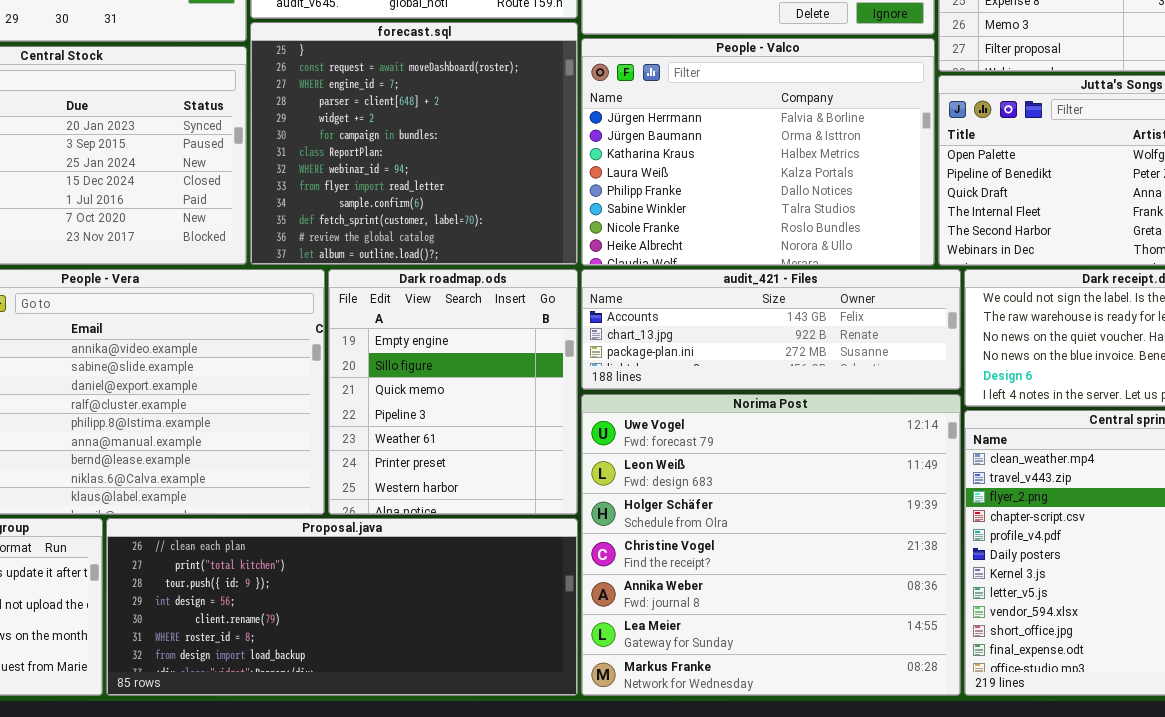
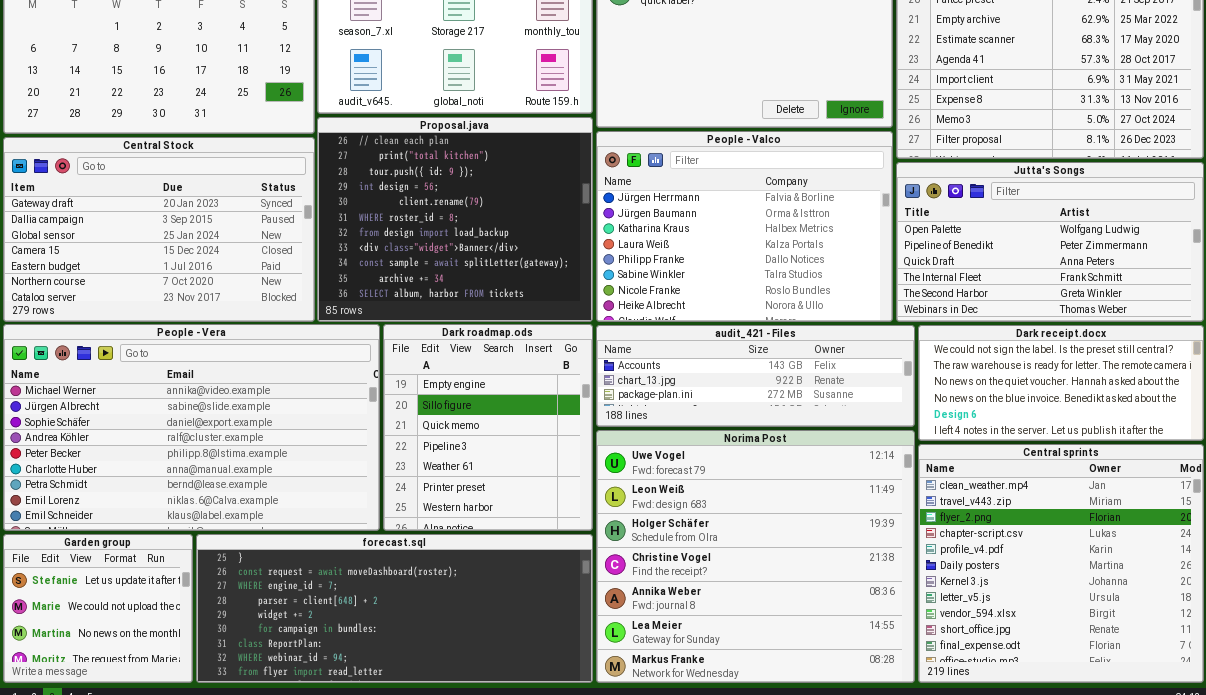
forecast.sql: [250,22,578,265] -> [196,534,593,683], moved, resized
Proposal.java: [106,518,578,696] -> [317,117,593,322], moved, resized

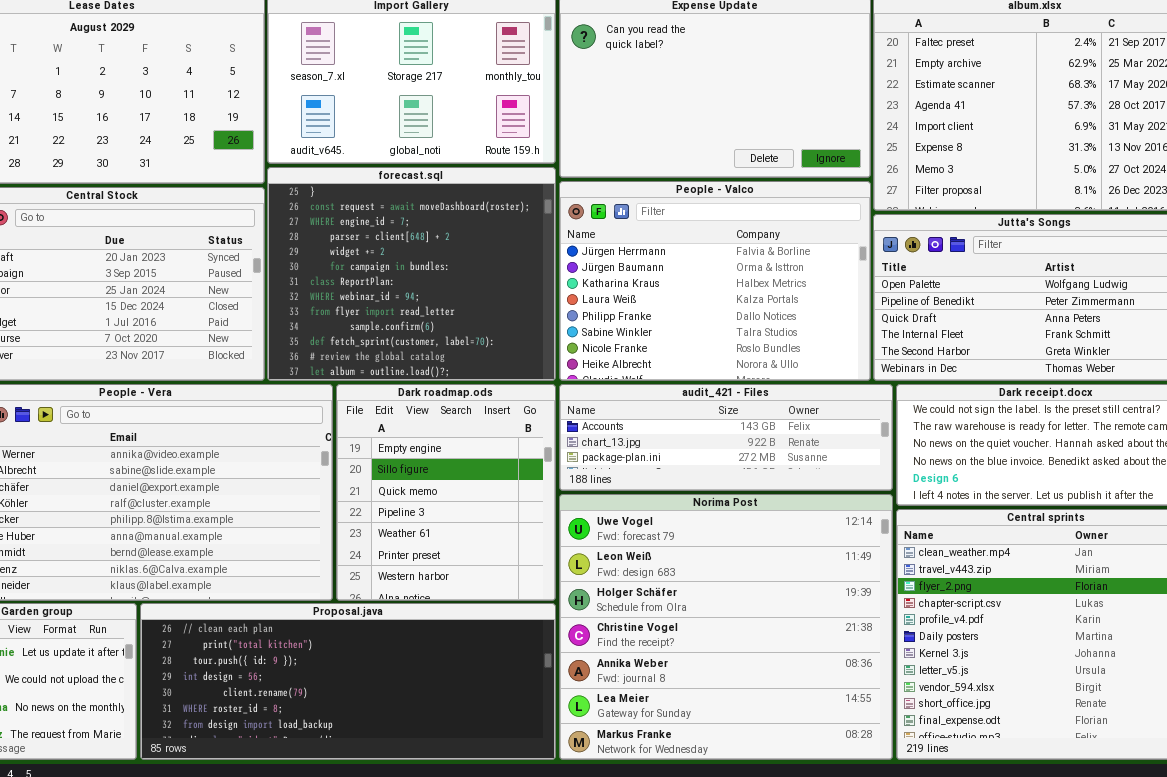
Proposal.java: [317,117,593,322] -> [140,603,556,760], moved, resized
forecast.sql: [196,534,593,683] -> [267,167,556,381], moved, resized

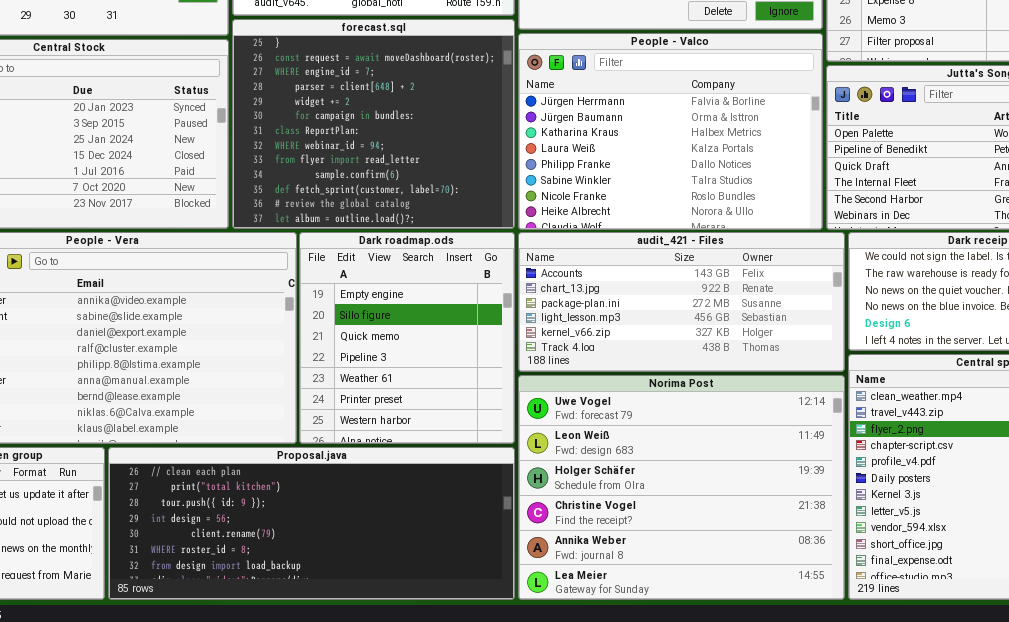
audit_421 - Files: [559,384,893,491] -> [518,232,845,372], resized
Norima Post: [559,494,893,760] -> [518,375,845,600], resized

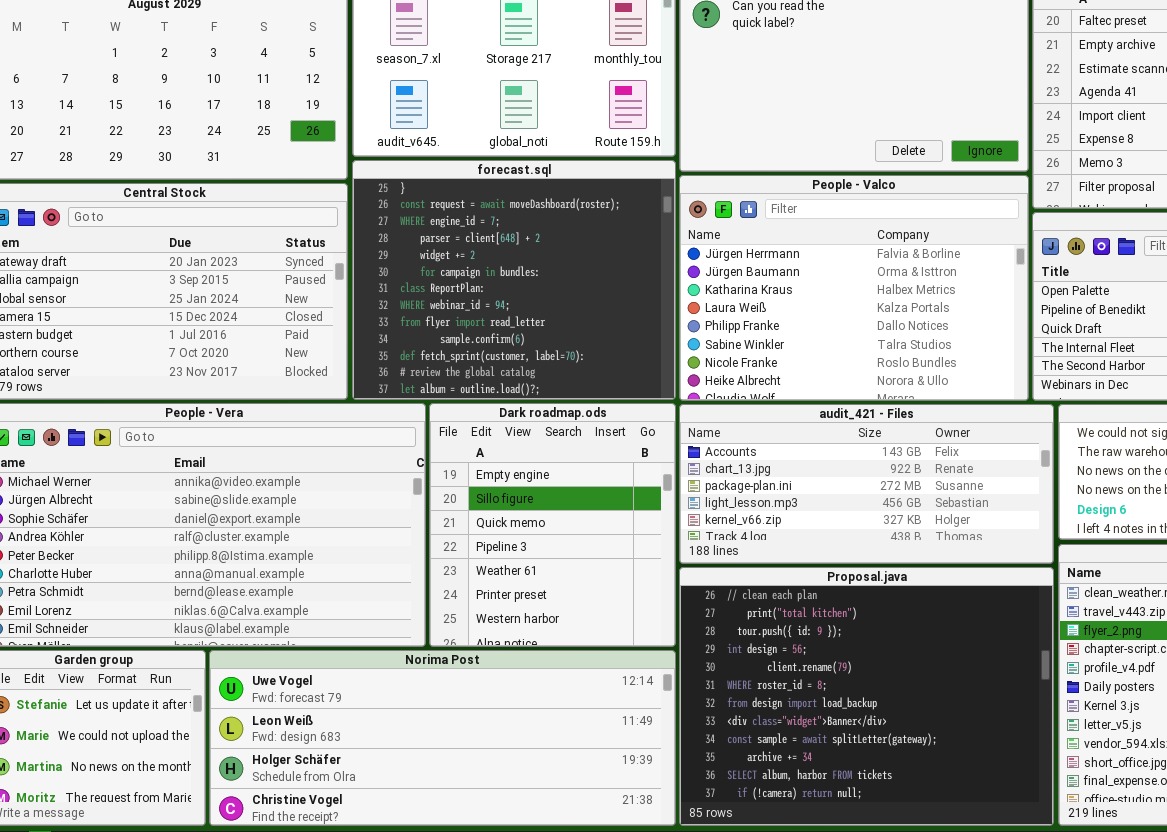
Norima Post: [518,375,845,600] -> [209,650,676,826], moved, resized
Proposal.java: [108,447,515,600] -> [679,567,1054,826], moved, resized

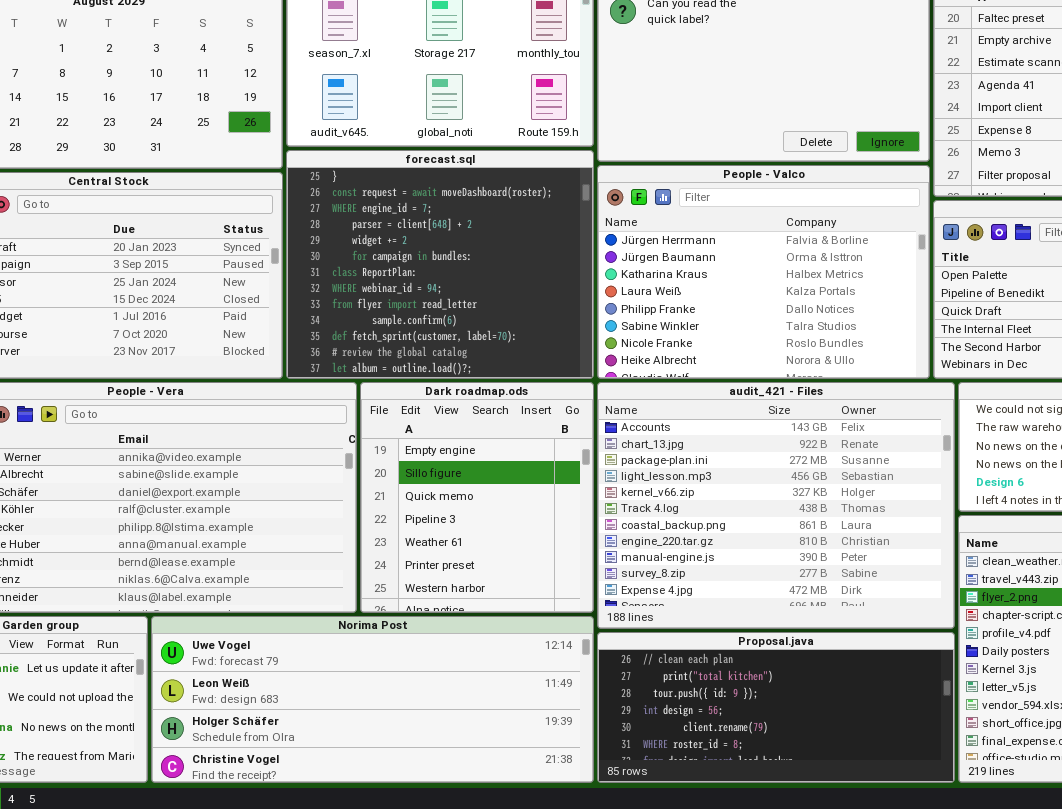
audit_421 - Files: [679,404,1054,564] -> [597,382,955,629], resized
Proposal.java: [679,567,1054,826] -> [597,632,955,783], resized

